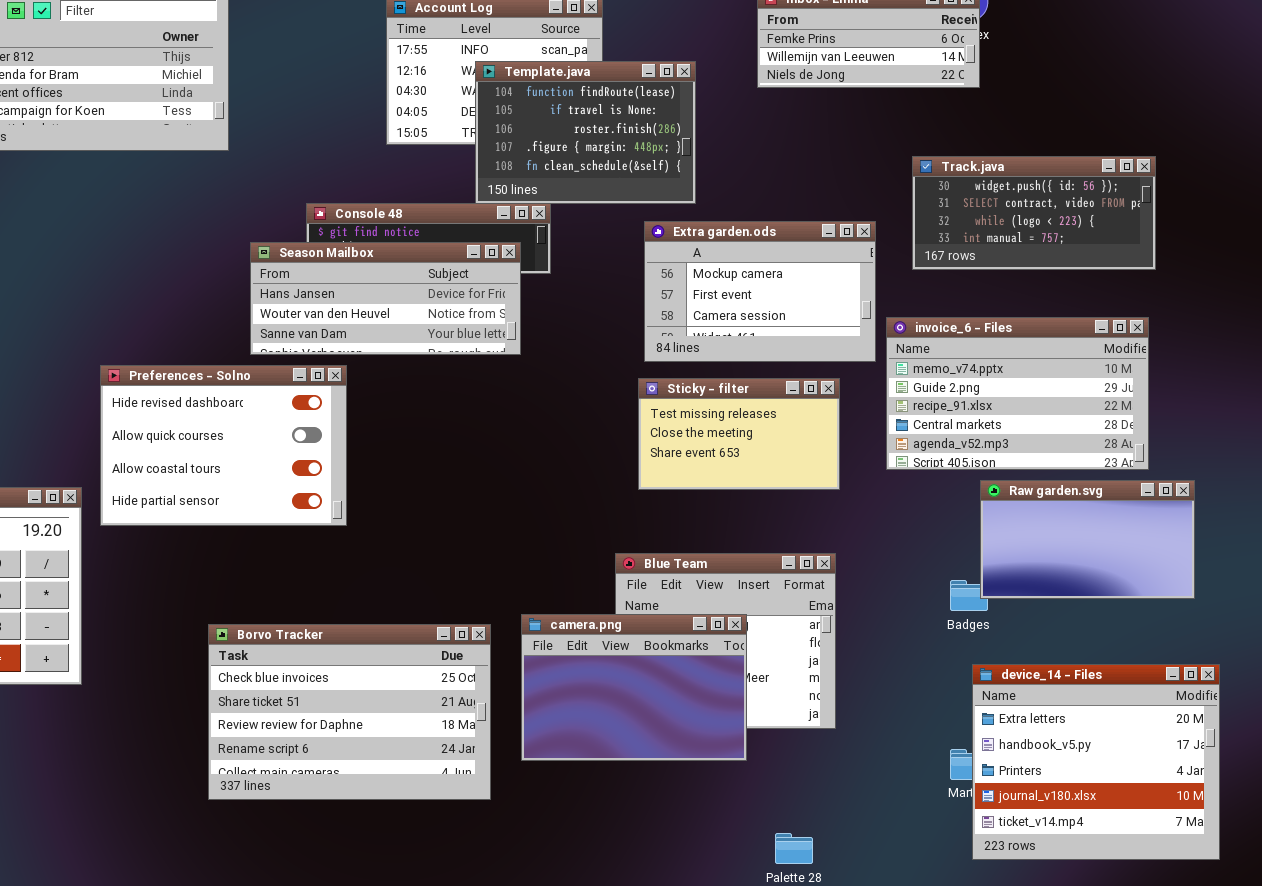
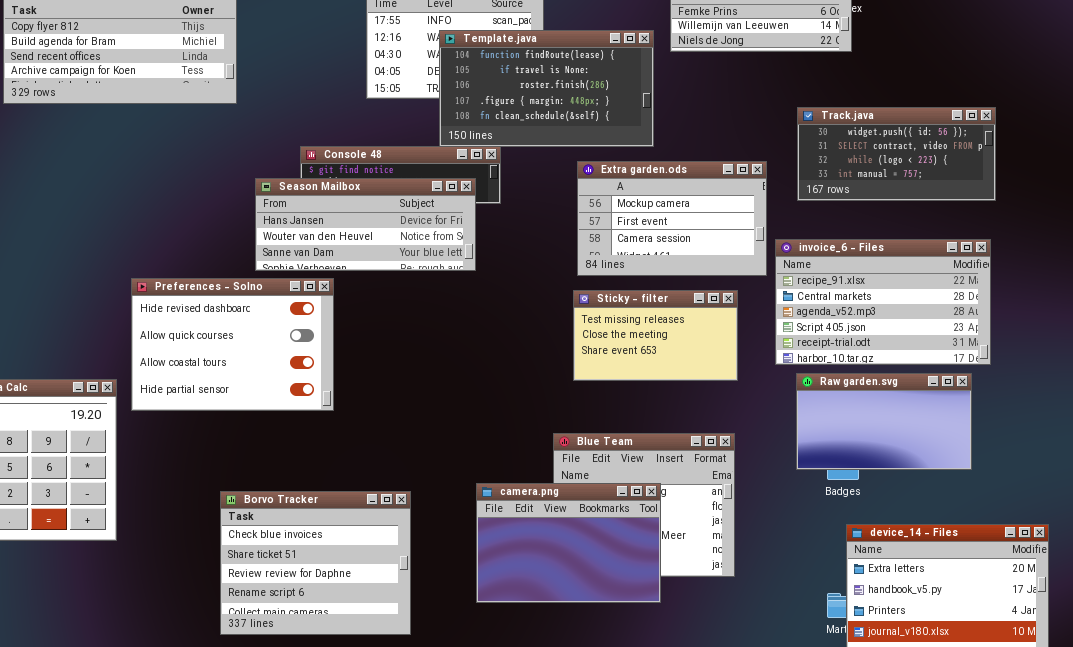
Template.java: [475,61,696,204] -> [439,30,654,147], resized
invoice_6 - Files: [886,317,1149,470] -> [775,239,991,365], scrolled down 2 rows
Raw garden.svg: [980,480,1195,599] -> [796,373,972,470], moved
Borvo Tracker: [208,624,491,800] -> [220,491,411,635], resized

